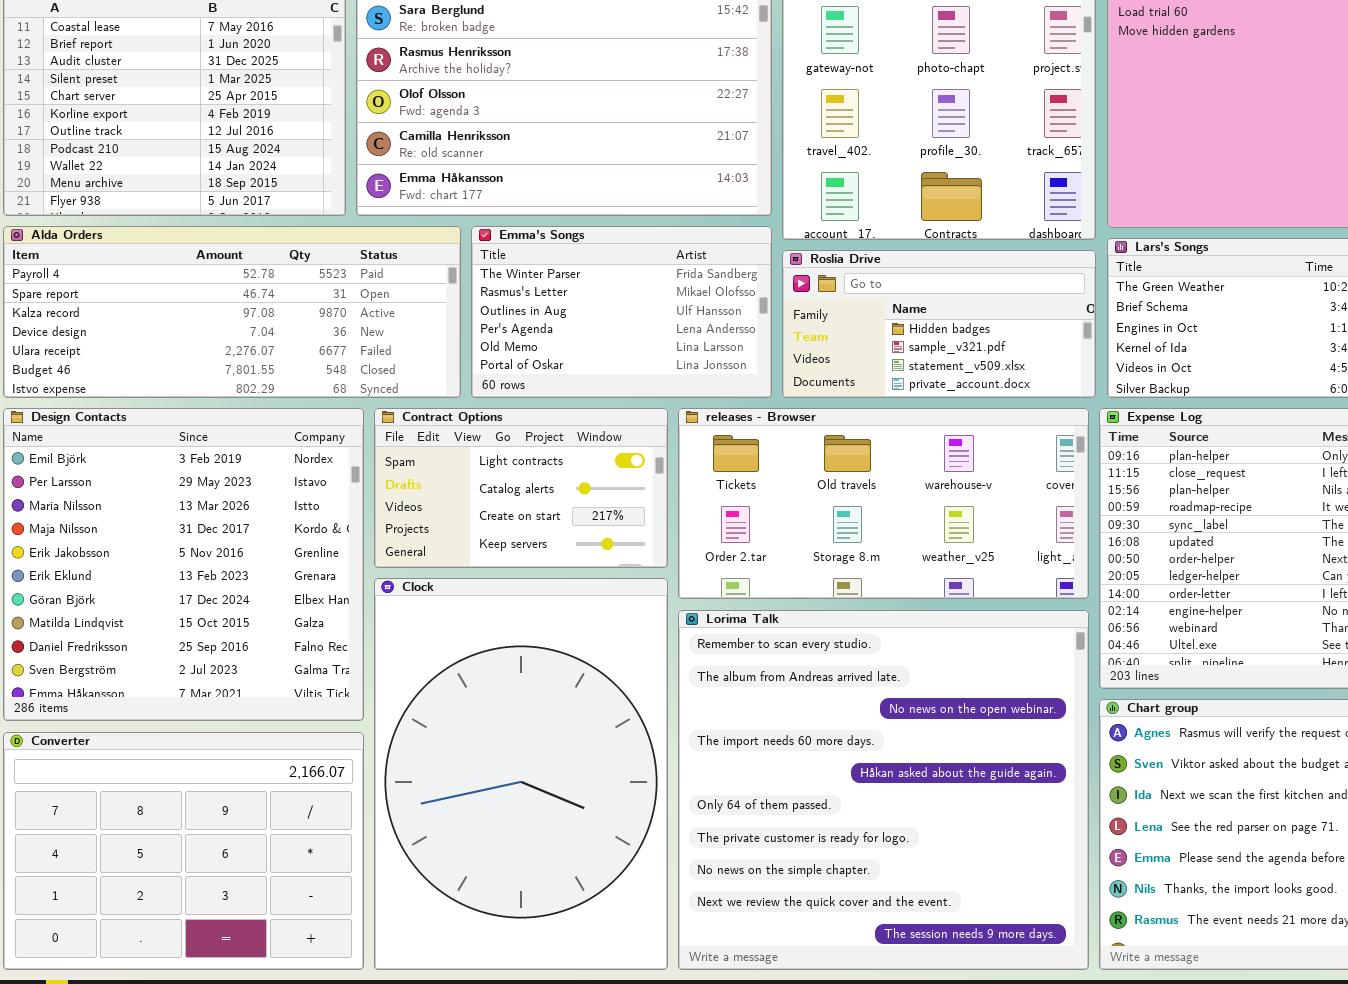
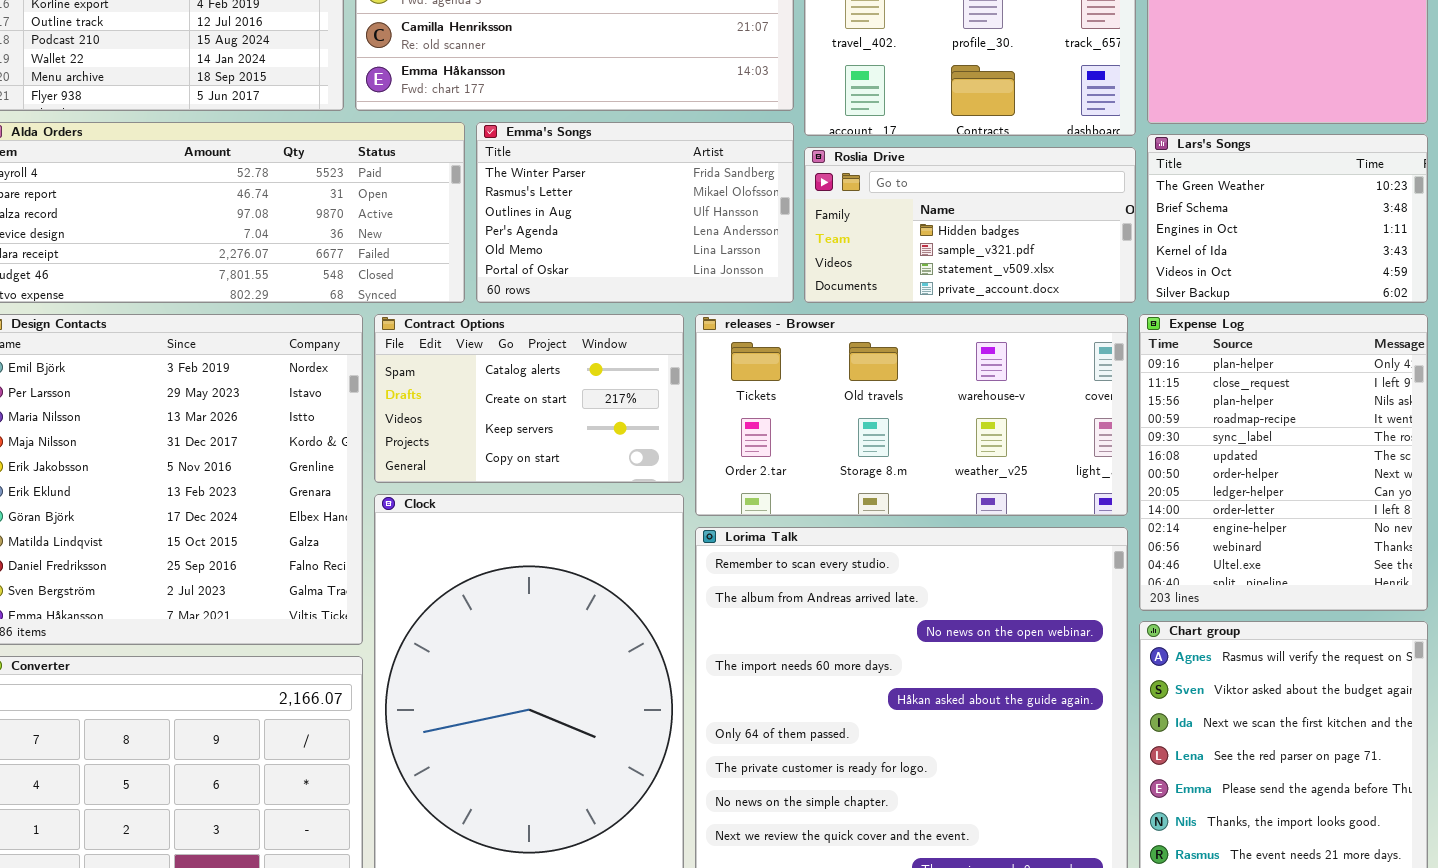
Contract Options: [374,408,668,568] -> [374,314,684,483], scrolled down 1 row

